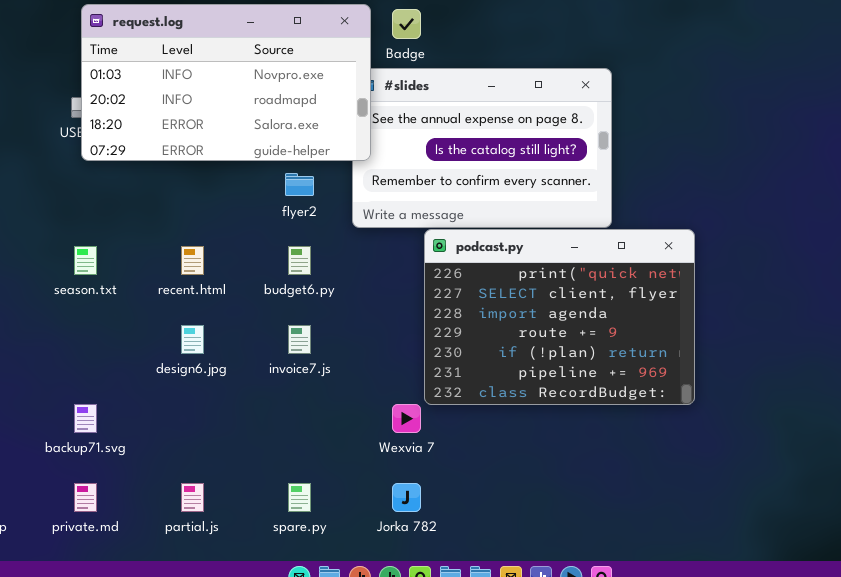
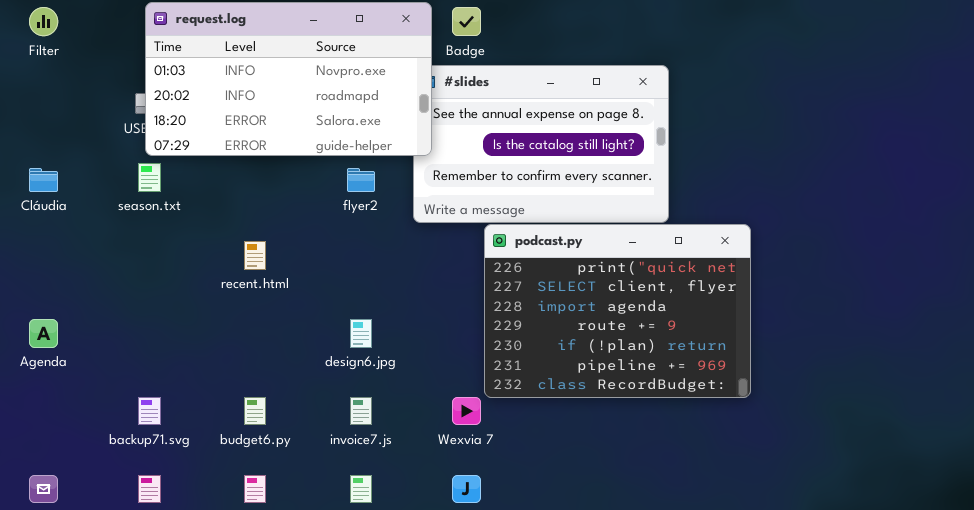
season.txt: [74,246,97,275] -> [138,163,161,192], moved
budget6.py: [288,246,311,275] -> [244,397,266,425], moved
design6.jpg: [181,325,204,354] -> [350,319,372,348], moved
invoice7.js: [288,325,311,354] -> [350,397,372,425], moved

